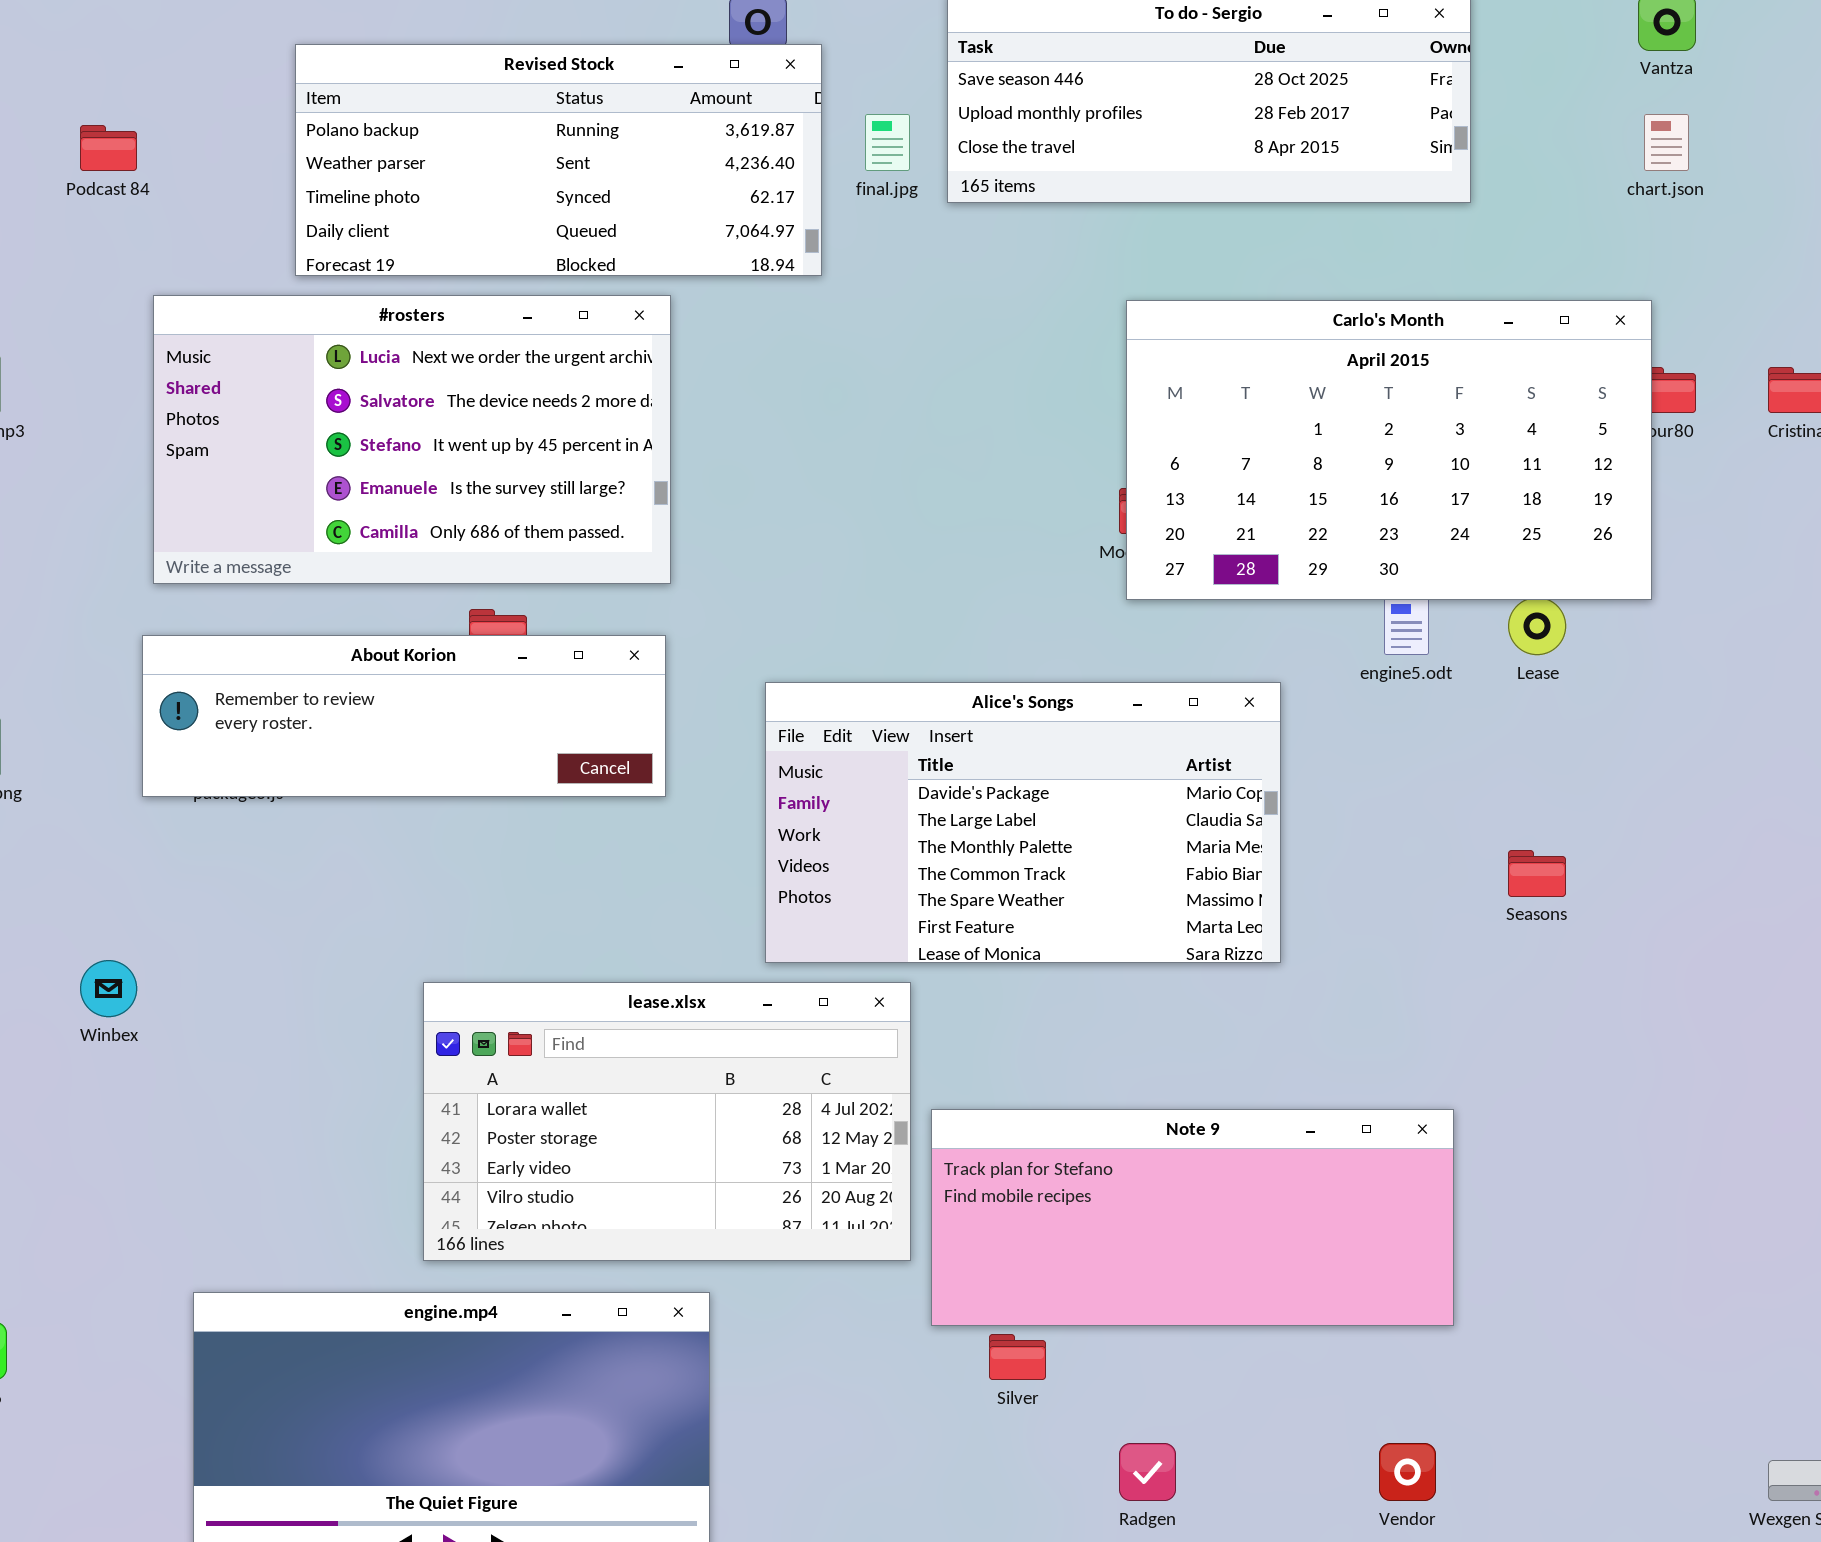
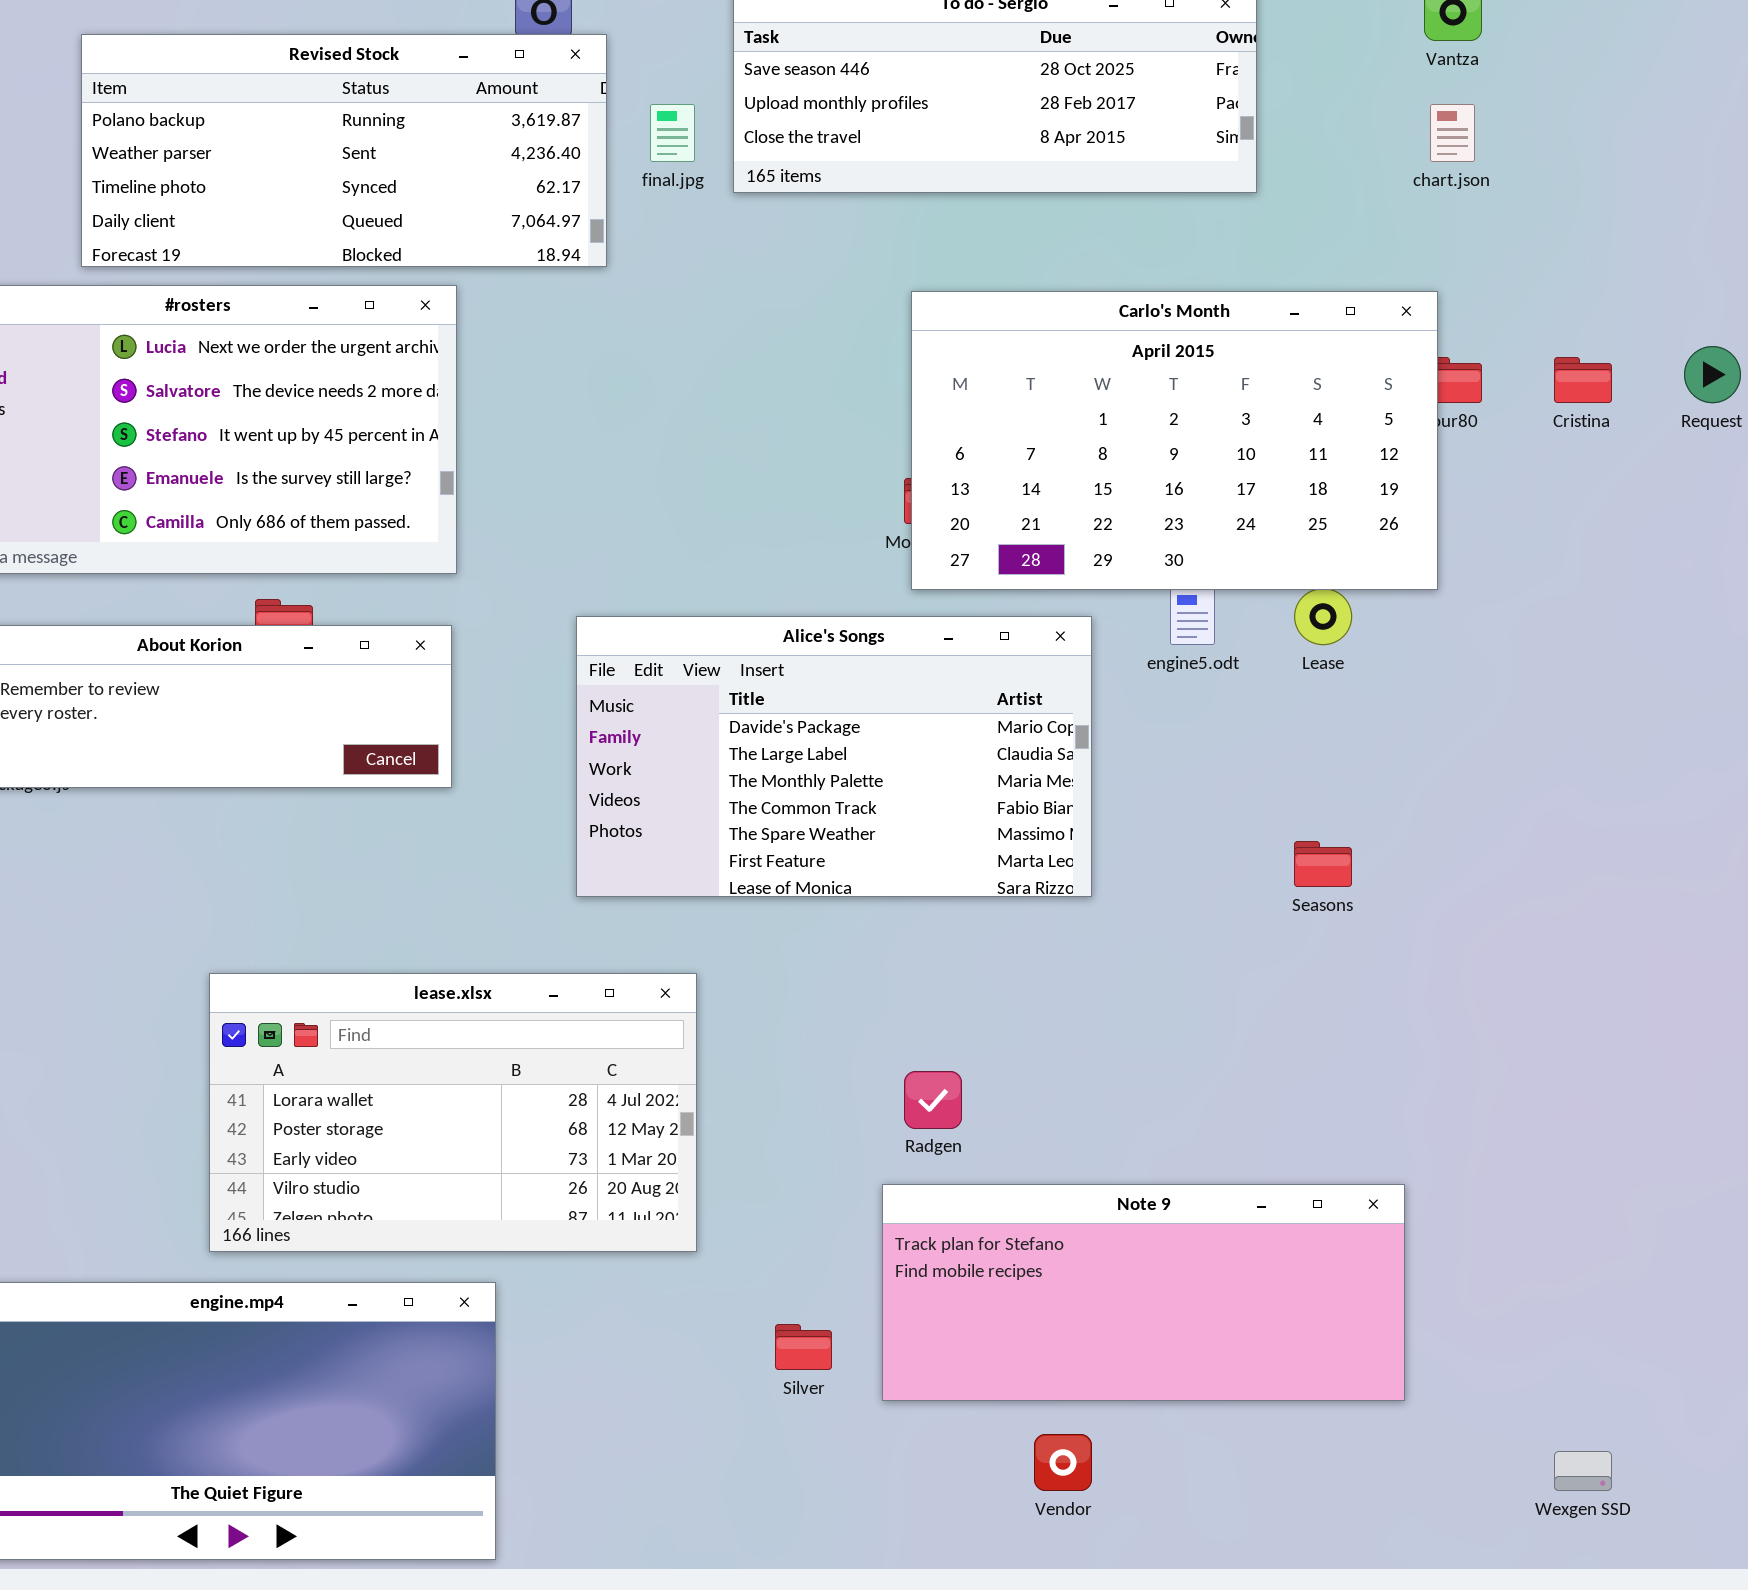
Alice's Songs: [765,682,1281,963] -> [576,616,1092,897], moved
Note 9: [931,1109,1454,1326] -> [882,1184,1405,1401], moved
Radgen: [1119,1443,1176,1501] -> [904,1071,962,1129], moved
Vendor: [1379,1443,1436,1501] -> [1034,1434,1092,1491], moved

